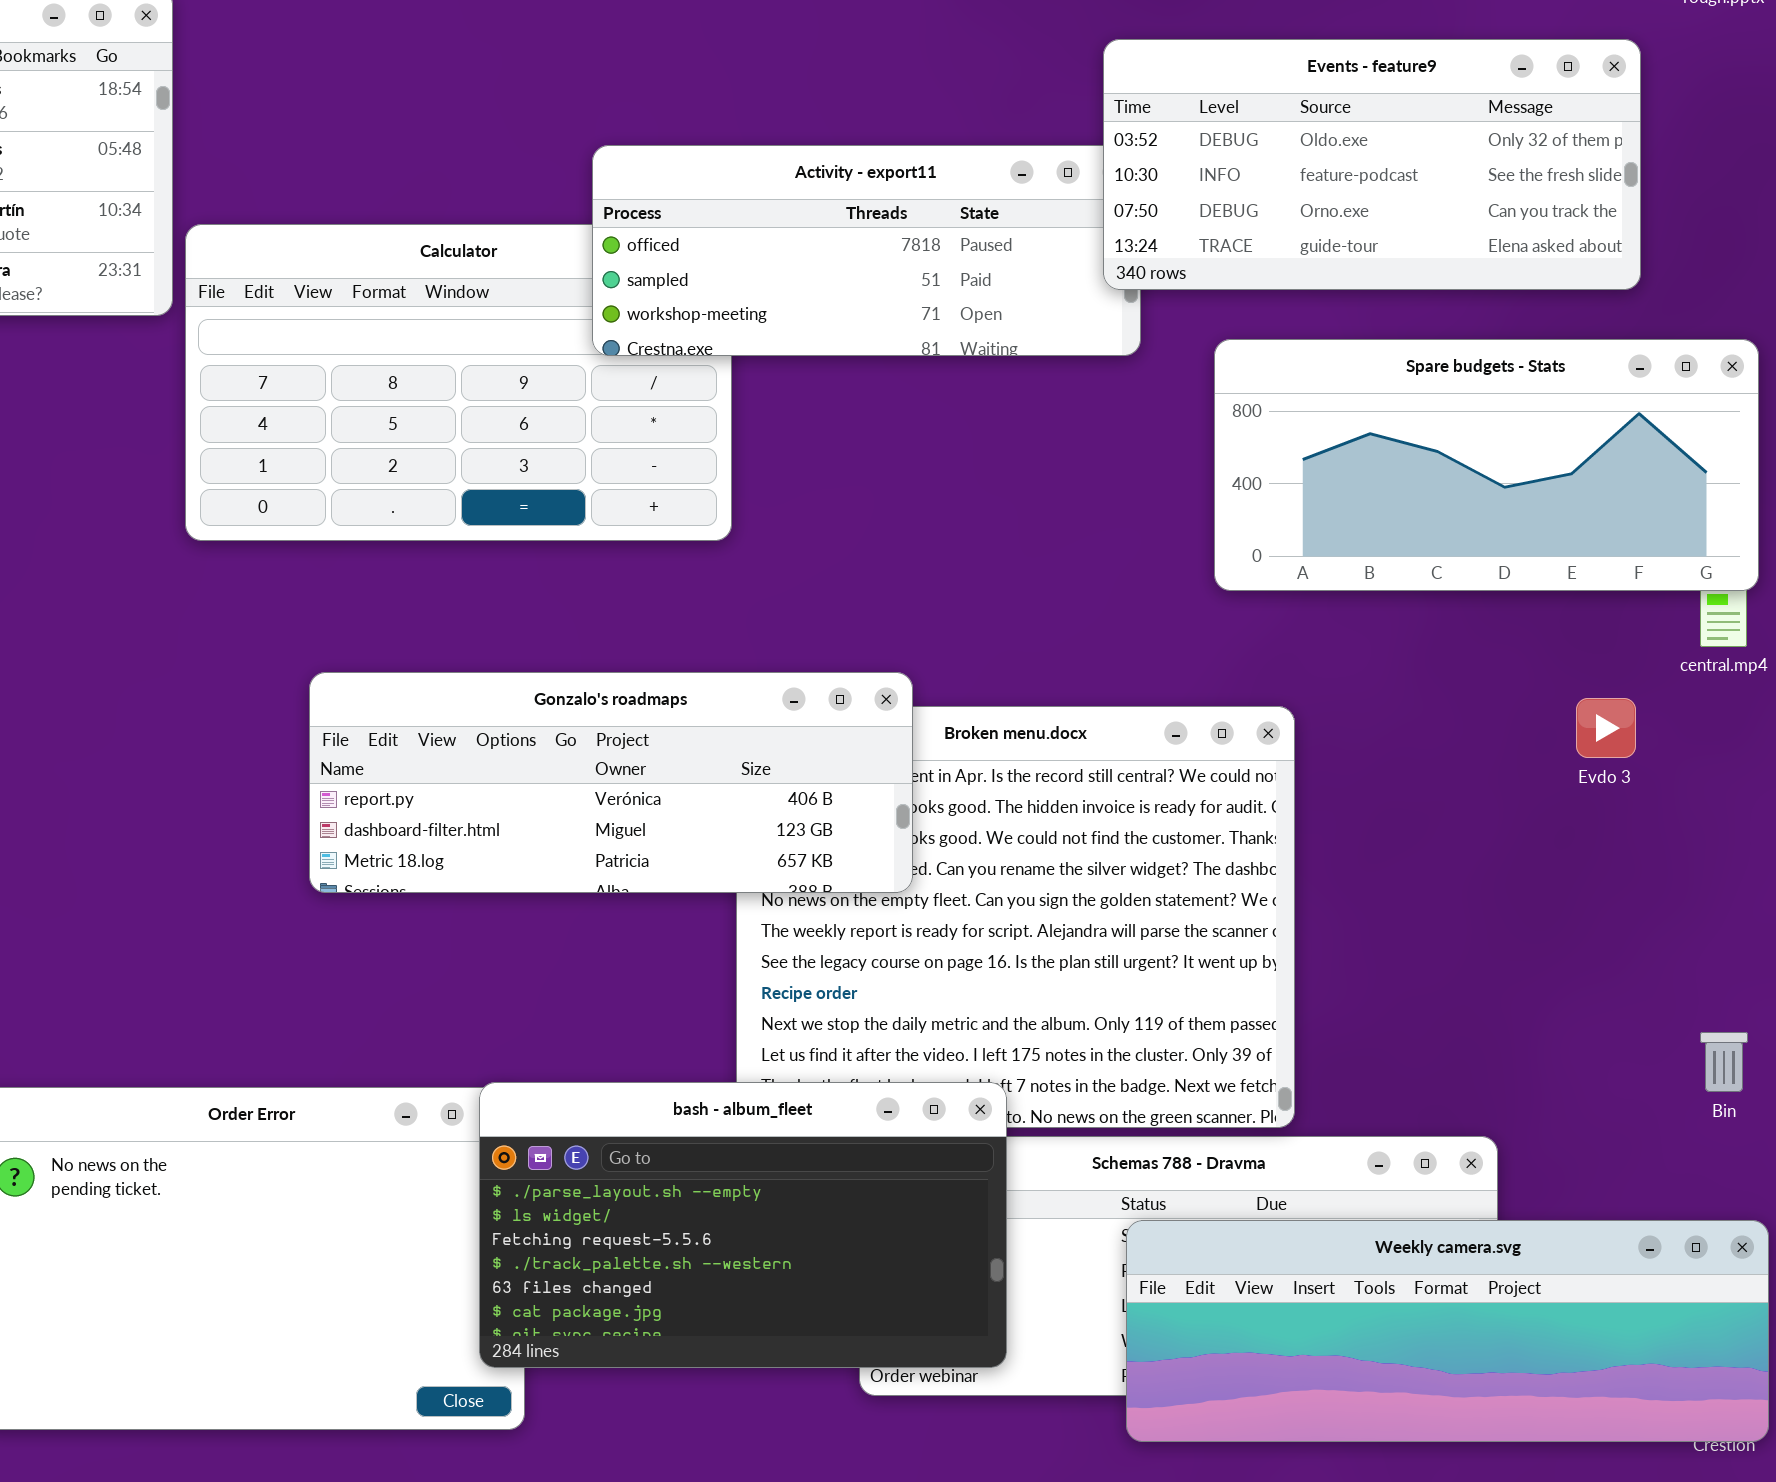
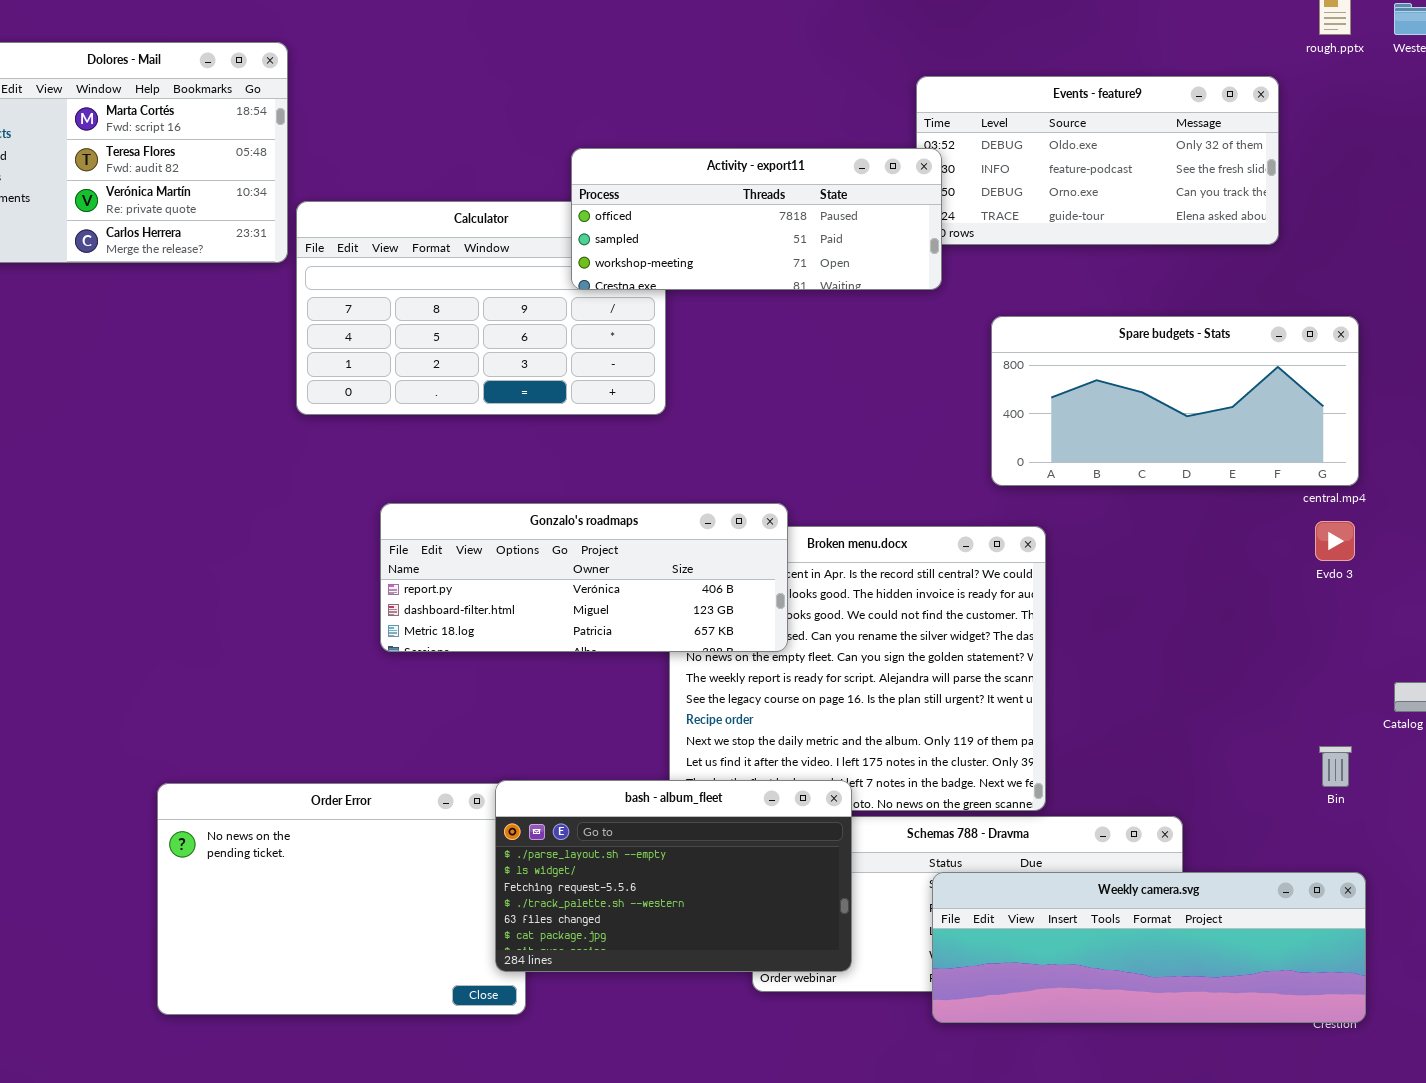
Activity - export11: [592,145,1141,356] -> [571,148,942,290], raised
Spare budgets - Stats: [1214,339,1759,591] -> [991,316,1359,486], moved
Evdo 3: [1576,698,1636,758] -> [1315,521,1355,561], moved

